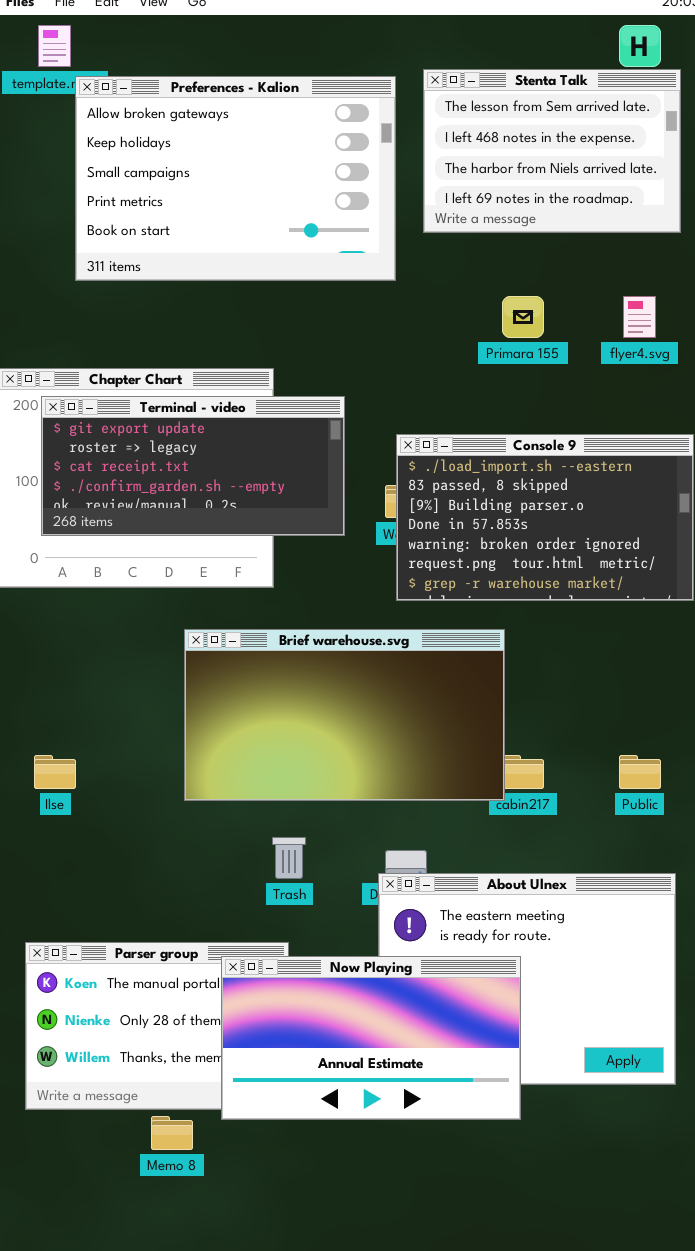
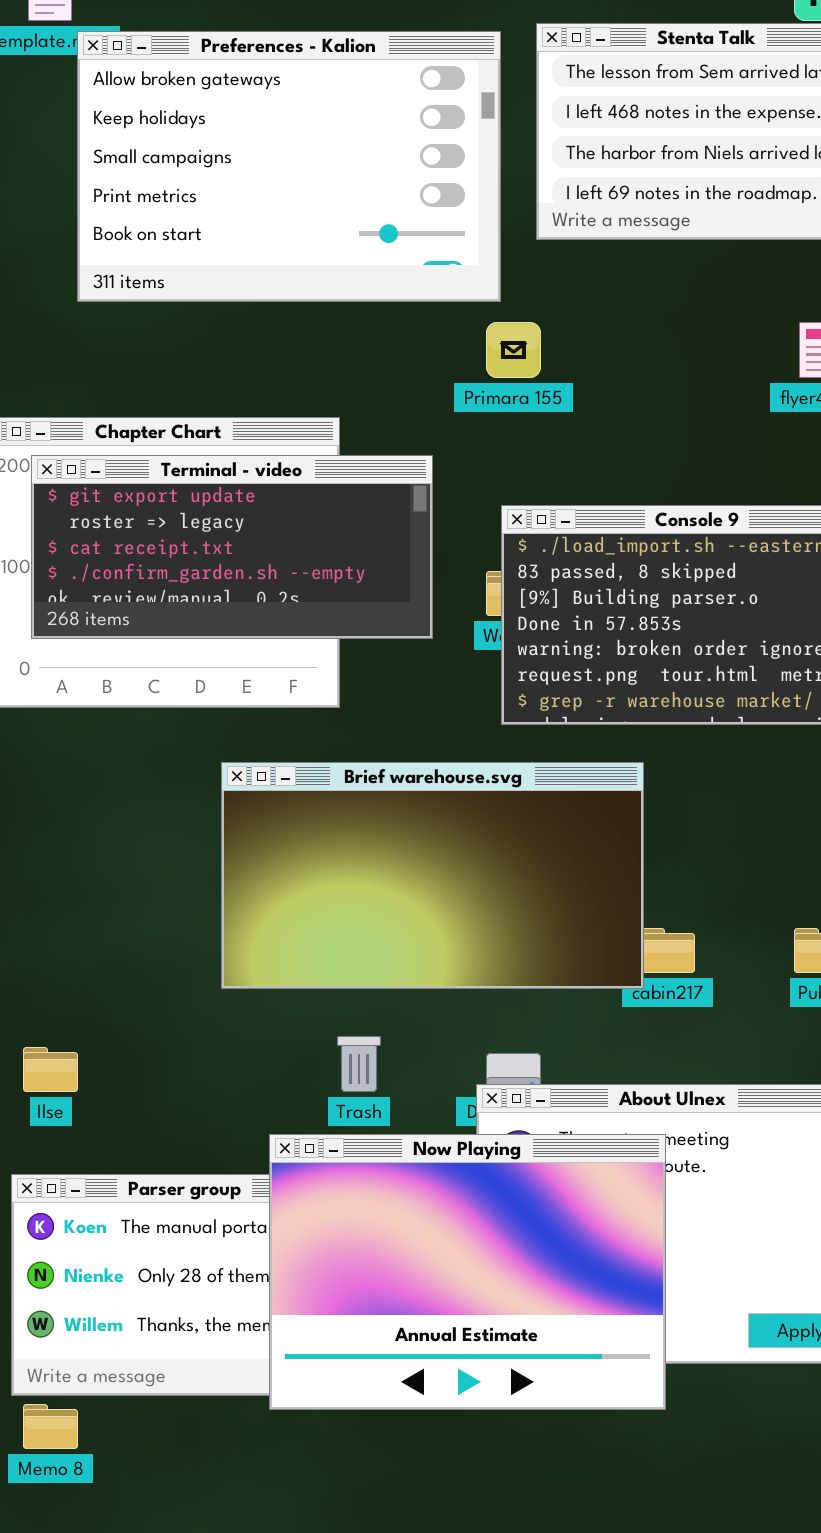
Primara 155: [502,296,544,338] -> [486,322,541,378], moved
Ilse: [34,755,76,789] -> [23,1047,78,1092], moved
Now Playing: [221,956,521,1120] -> [269,1134,666,1410], resized
Memo 8: [151,1116,193,1150] -> [23,1404,78,1449], moved

